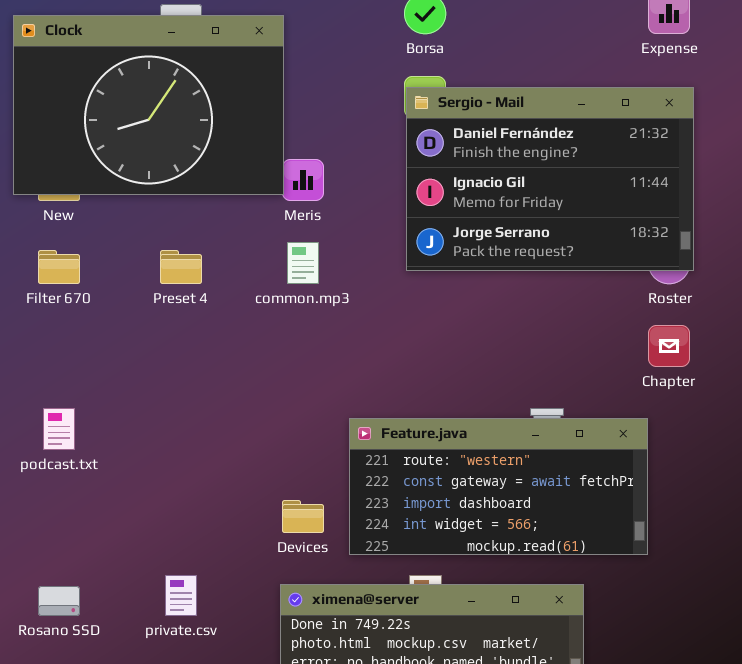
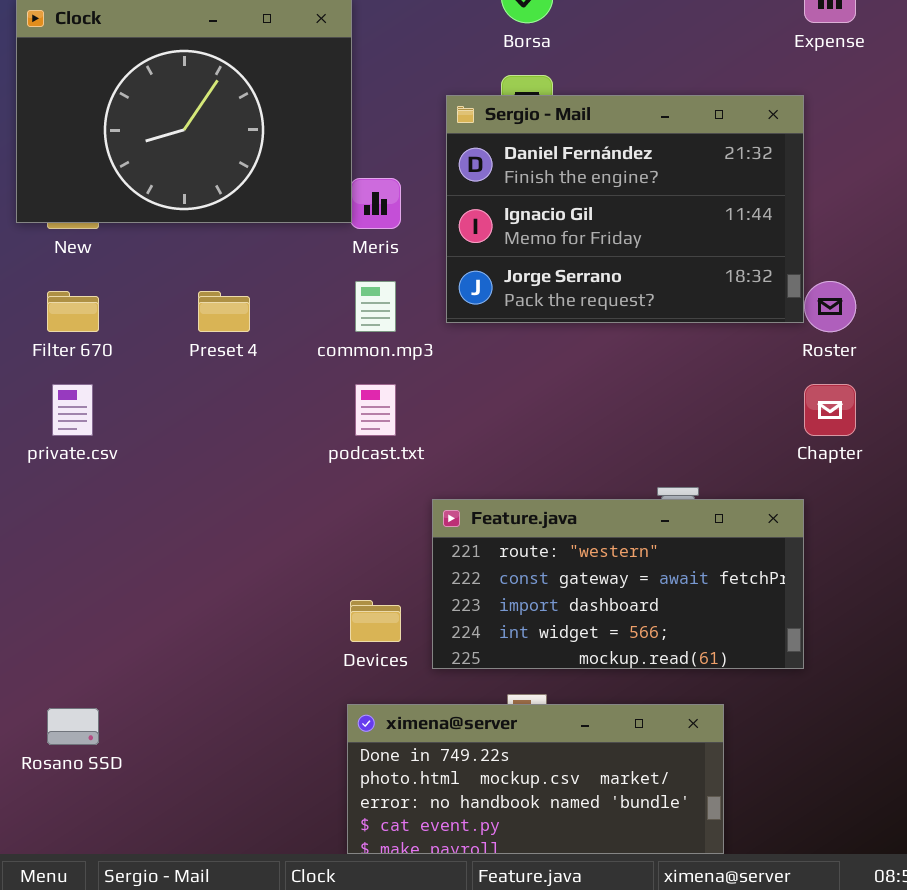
Sergio - Mail: [406,87,694,271] -> [446,95,804,323], moved
podcast.txt: [43,408,75,450] -> [355,384,396,436], moved
private.csv: [165,575,197,616] -> [52,384,93,436], moved

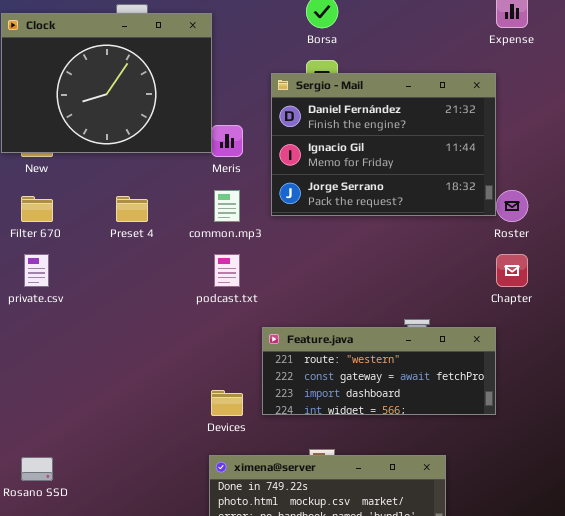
Feature.java: [432,499,804,669] -> [262,327,496,415], resized

